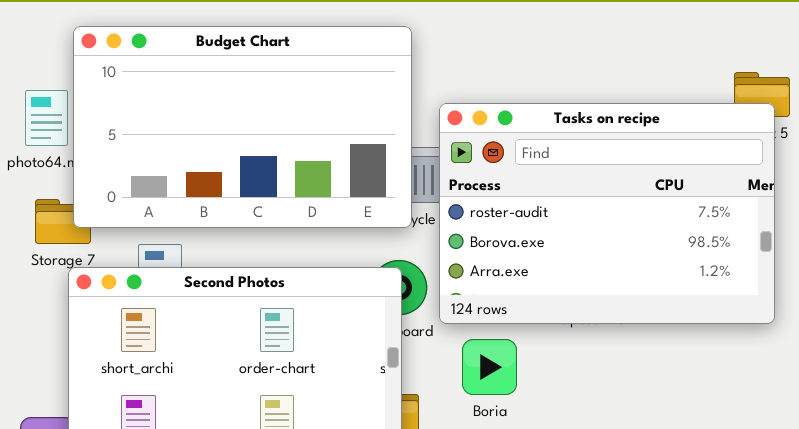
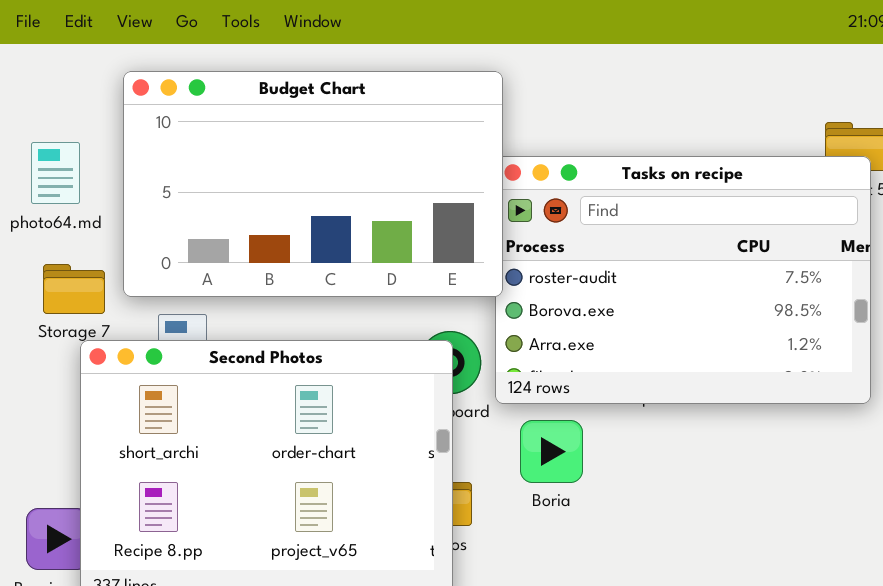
Budget Chart: [73,26,412,228] -> [123,71,503,297], moved

